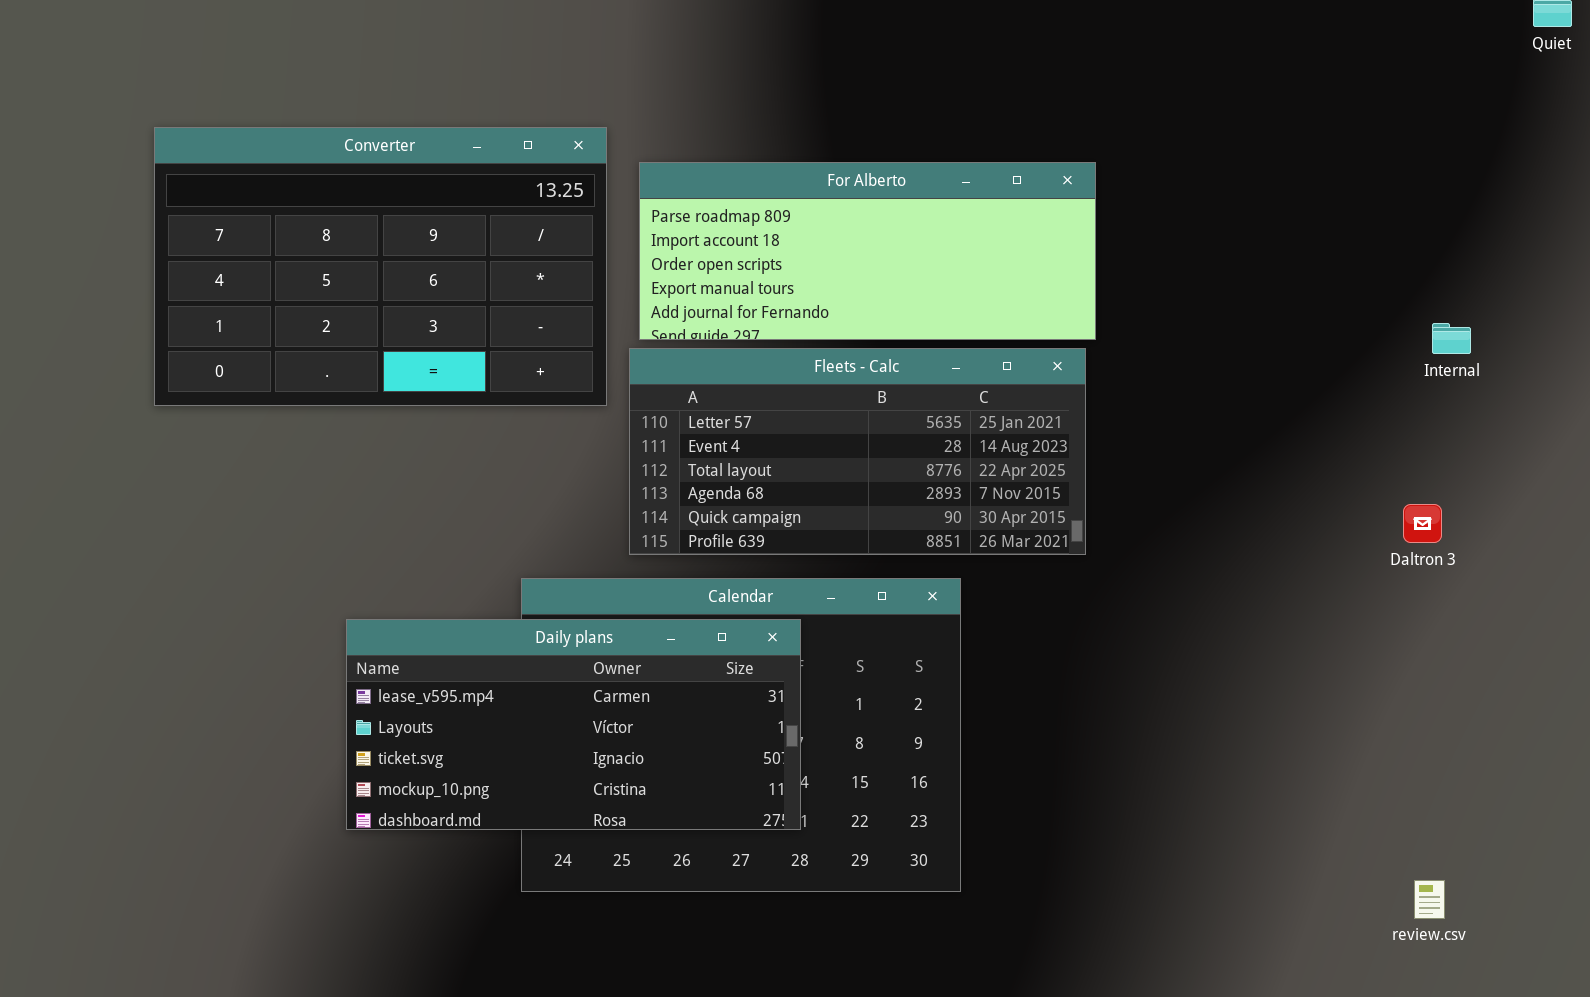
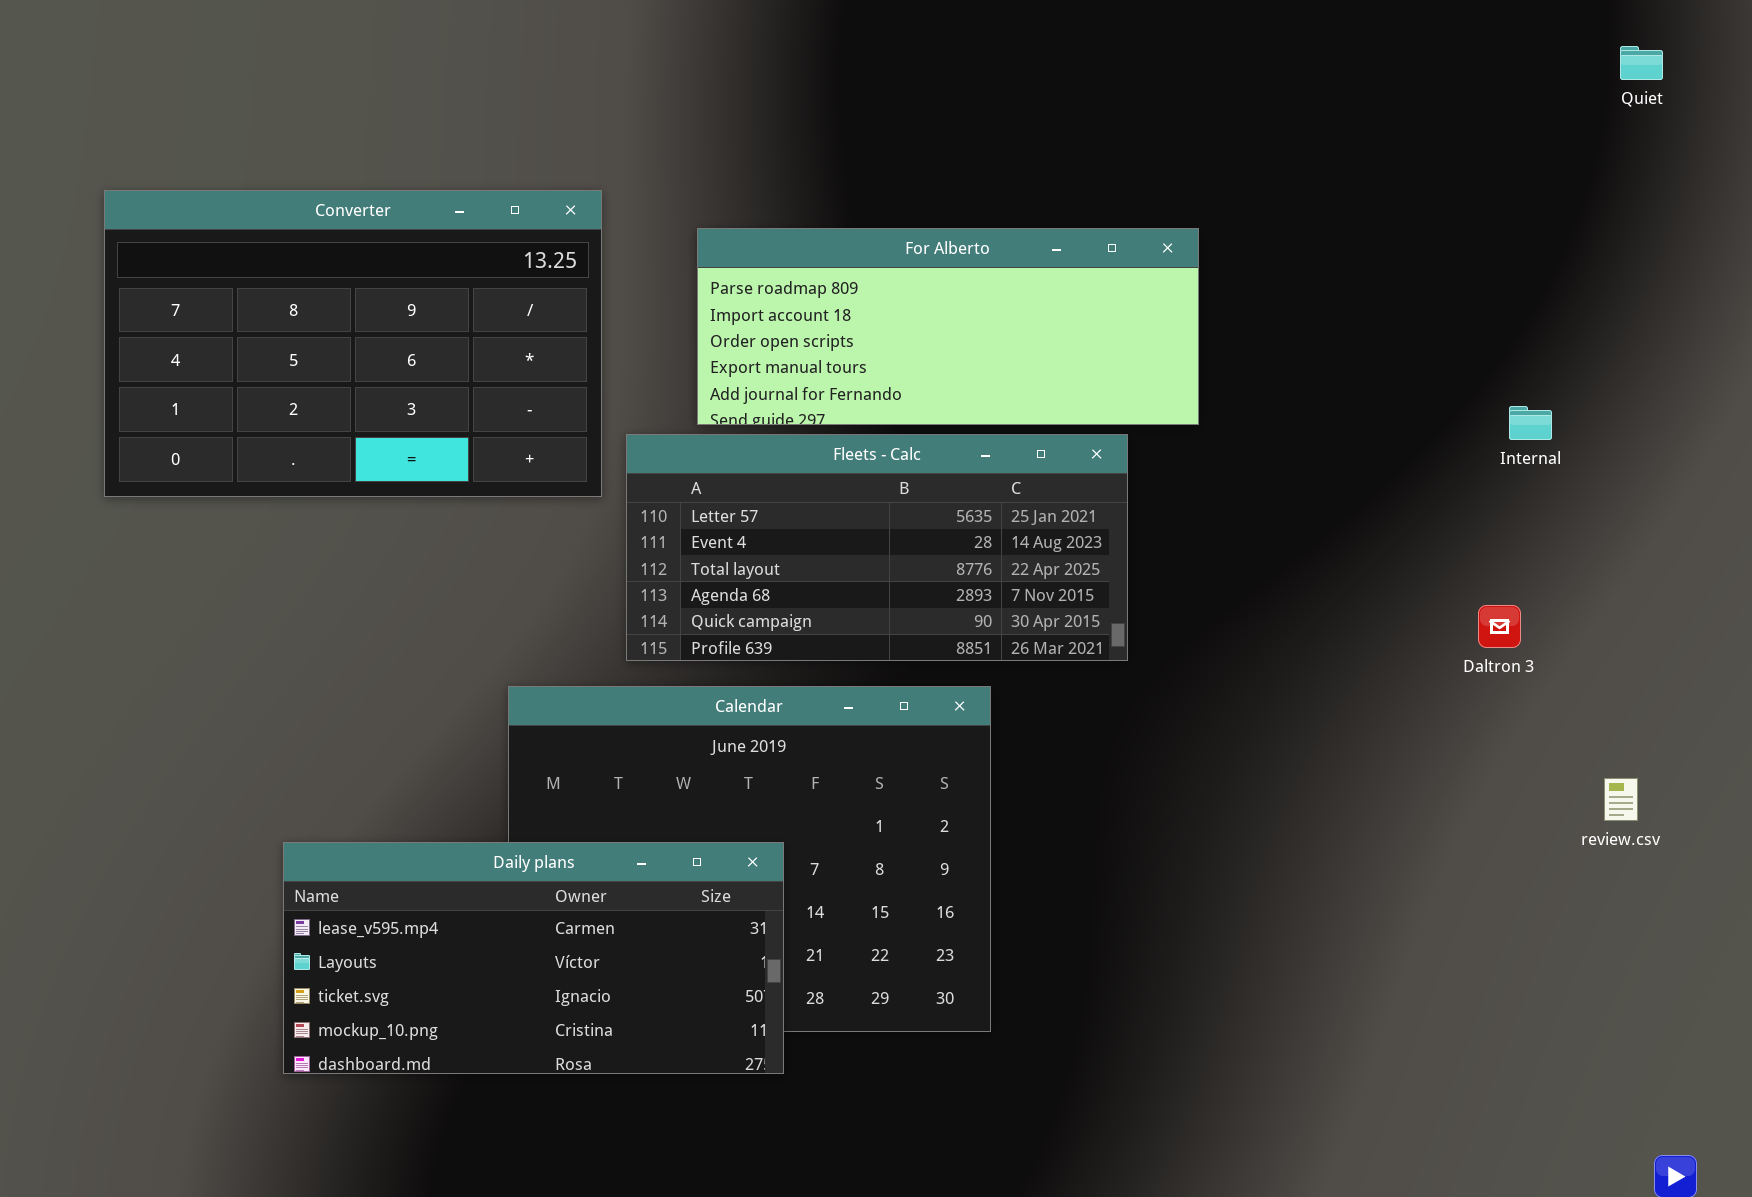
For Alberto: [639,162,1096,340] -> [697,228,1199,425], moved
Daily plans: [346,619,801,830] -> [283,842,784,1074], moved
review.csv: [1414,880,1445,919] -> [1604,778,1638,821], moved

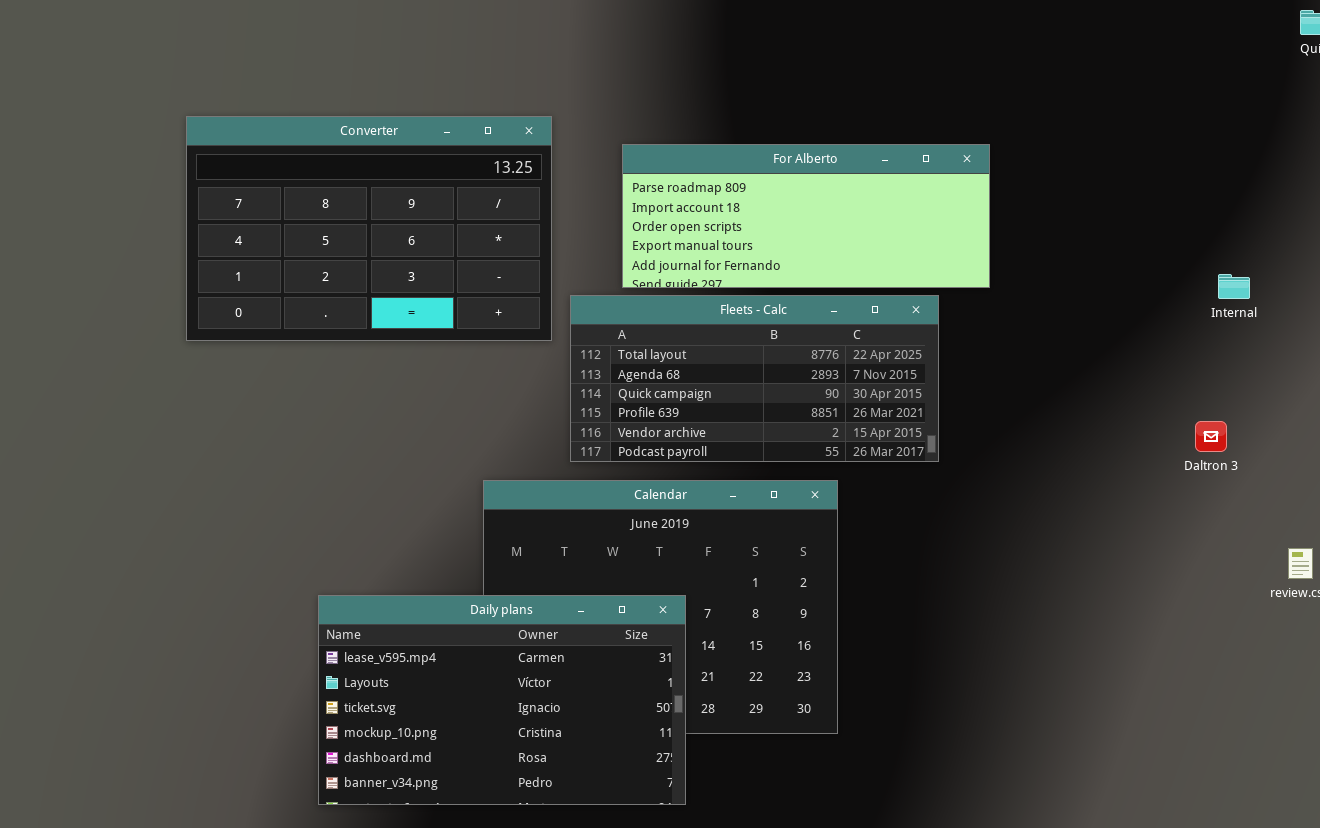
Fleets - Calc: [626,434,1128,661] -> [570,295,939,462], scrolled down 2 rows
Daily plans: [283,842,784,1074] -> [318,595,686,805], resized

